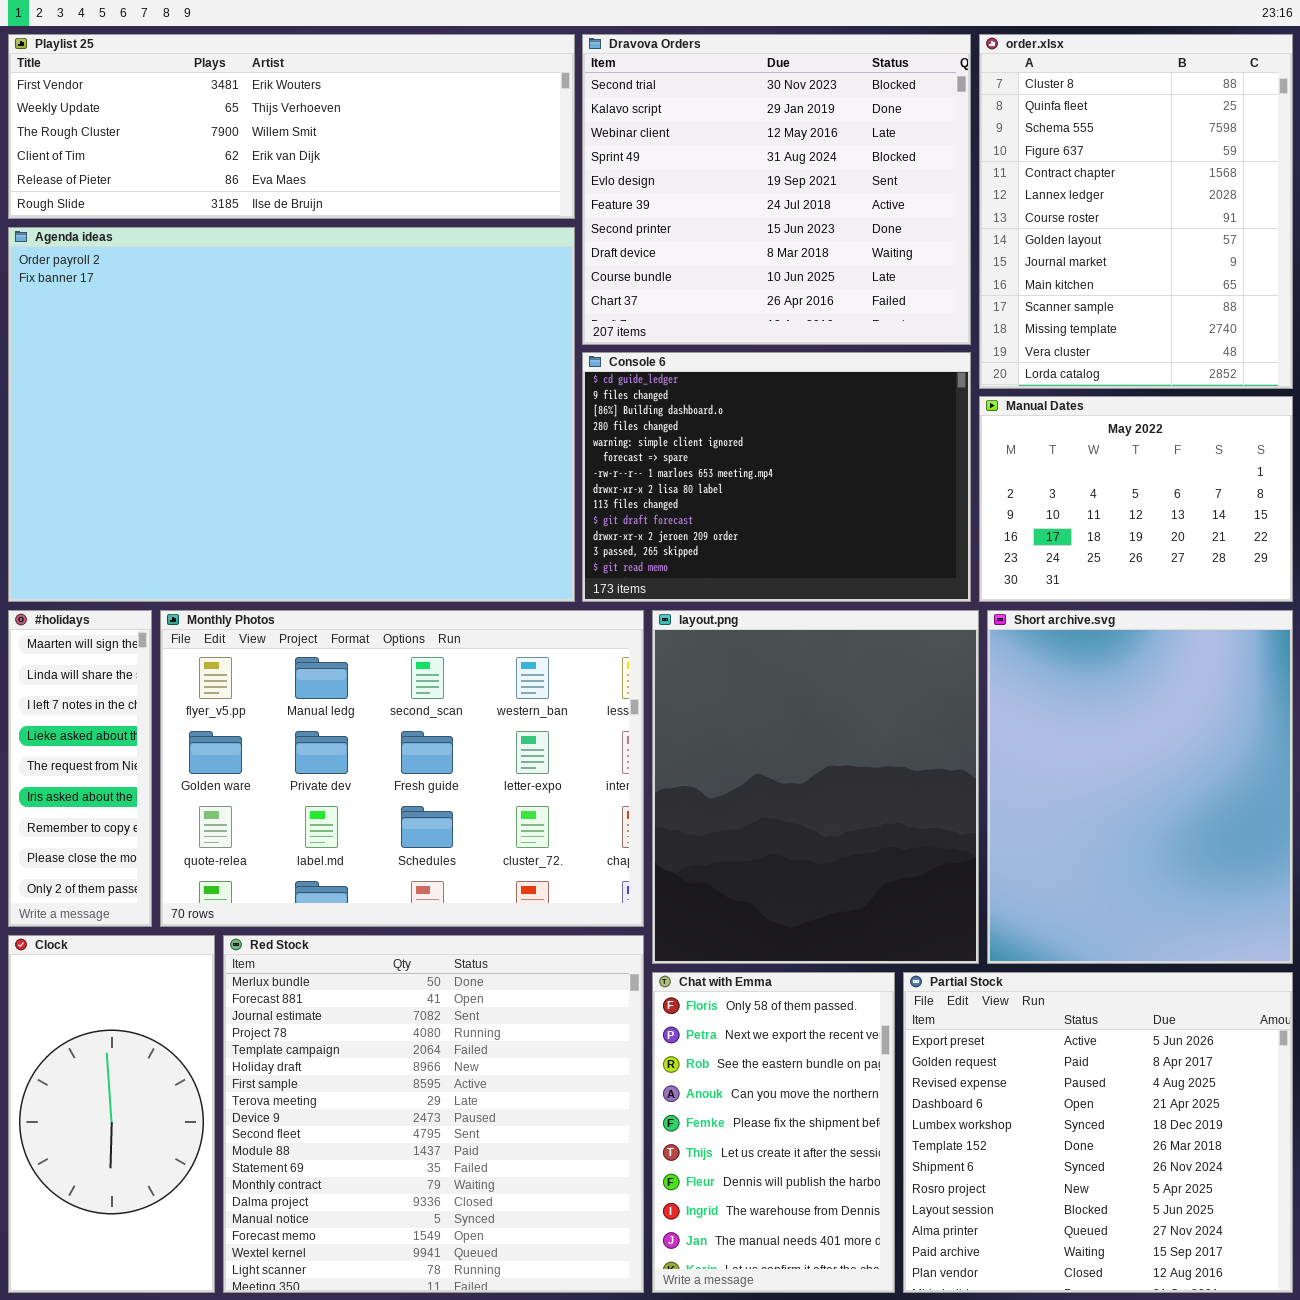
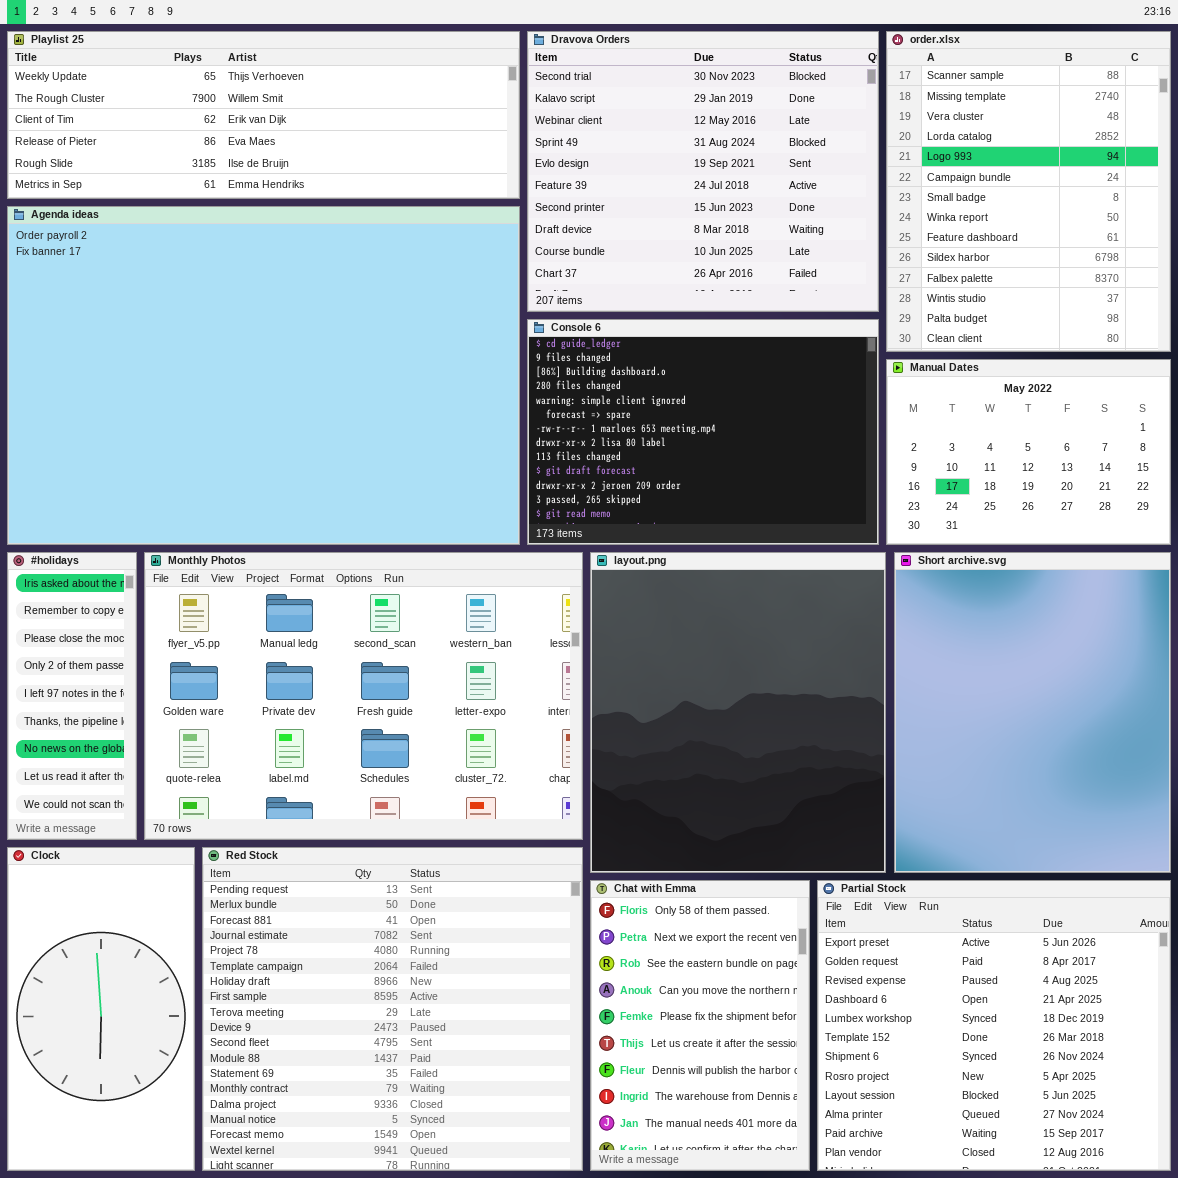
Playlist 25: [8,34,575,219] -> [7,31,520,199], scrolled down 1 row
order.xlsx: [979,34,1293,389] -> [886,31,1171,352], scrolled down 10 rows
#holidays: [8,610,152,927] -> [7,552,137,840], scrolled down 5 rows
Red Stock: [223,935,644,1293] -> [202,847,583,1171], scrolled up 1 row

